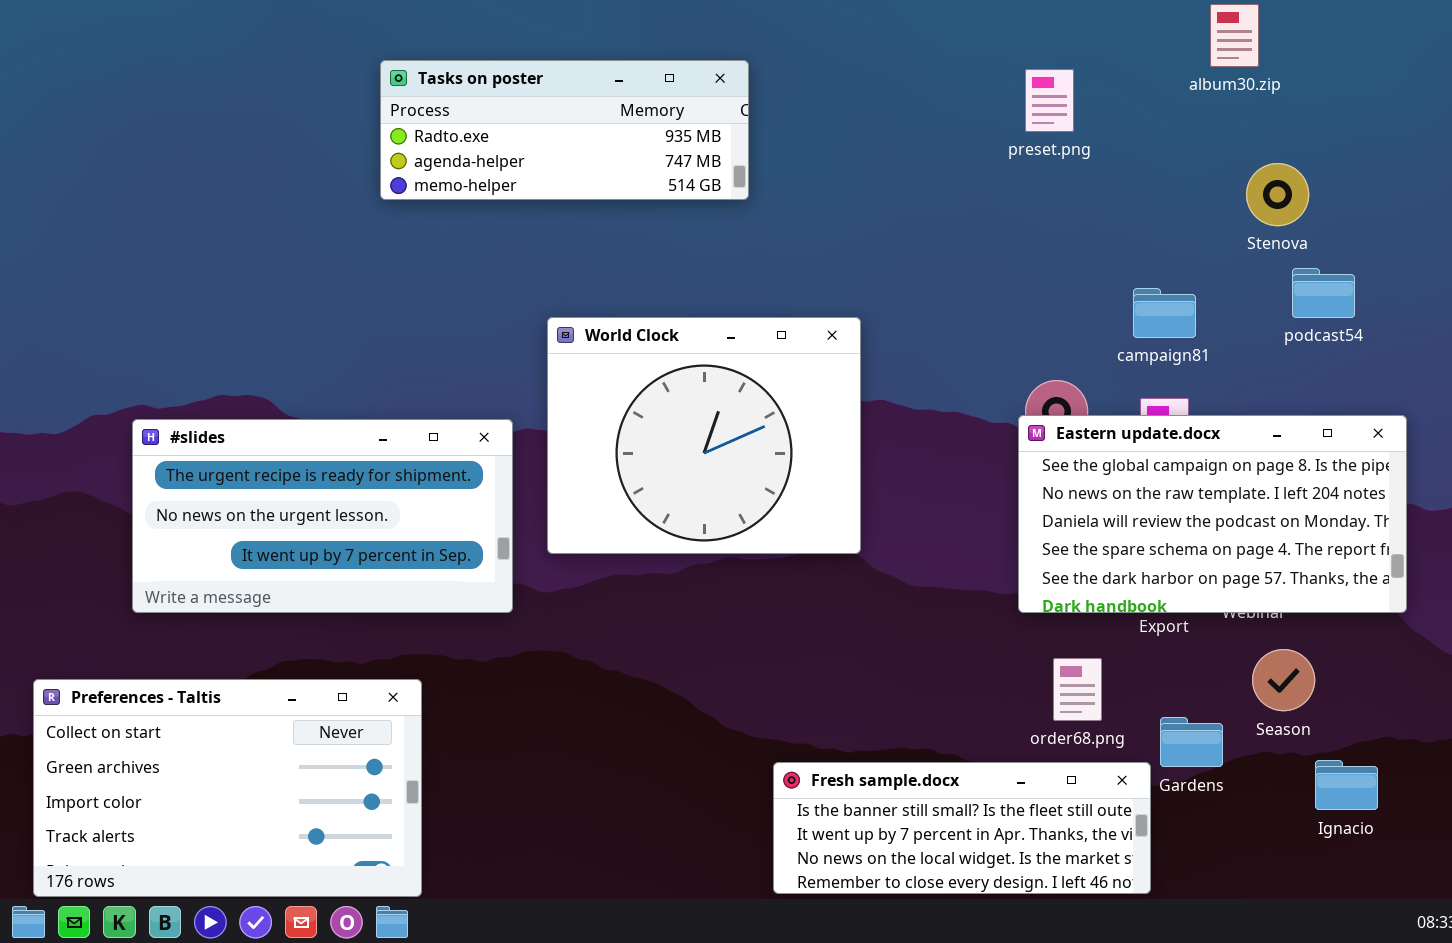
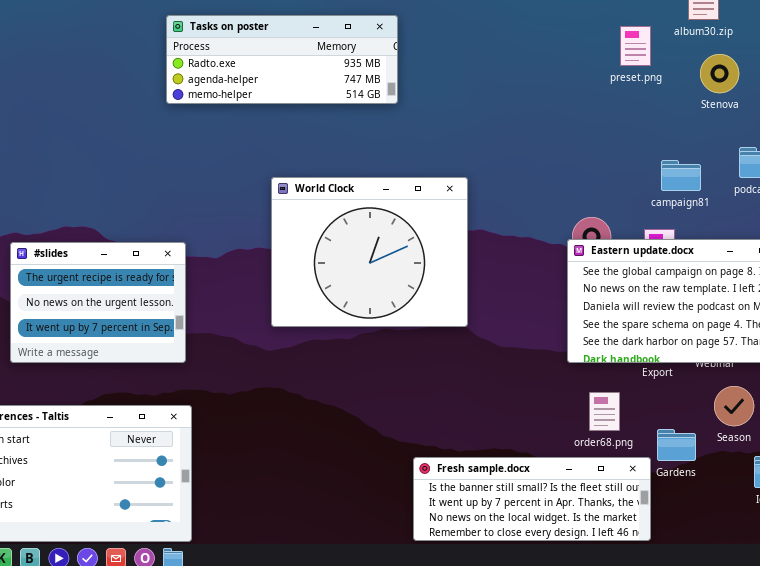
preset.png: [1025,69,1074,132] -> [620,26,651,66], moved
Stenova: [1246,163,1309,226] -> [700,54,739,93], moved
campaign81: [1133,288,1196,338] -> [661,160,701,191], moved
#slides: [132,419,513,613] -> [10,242,186,363], resized

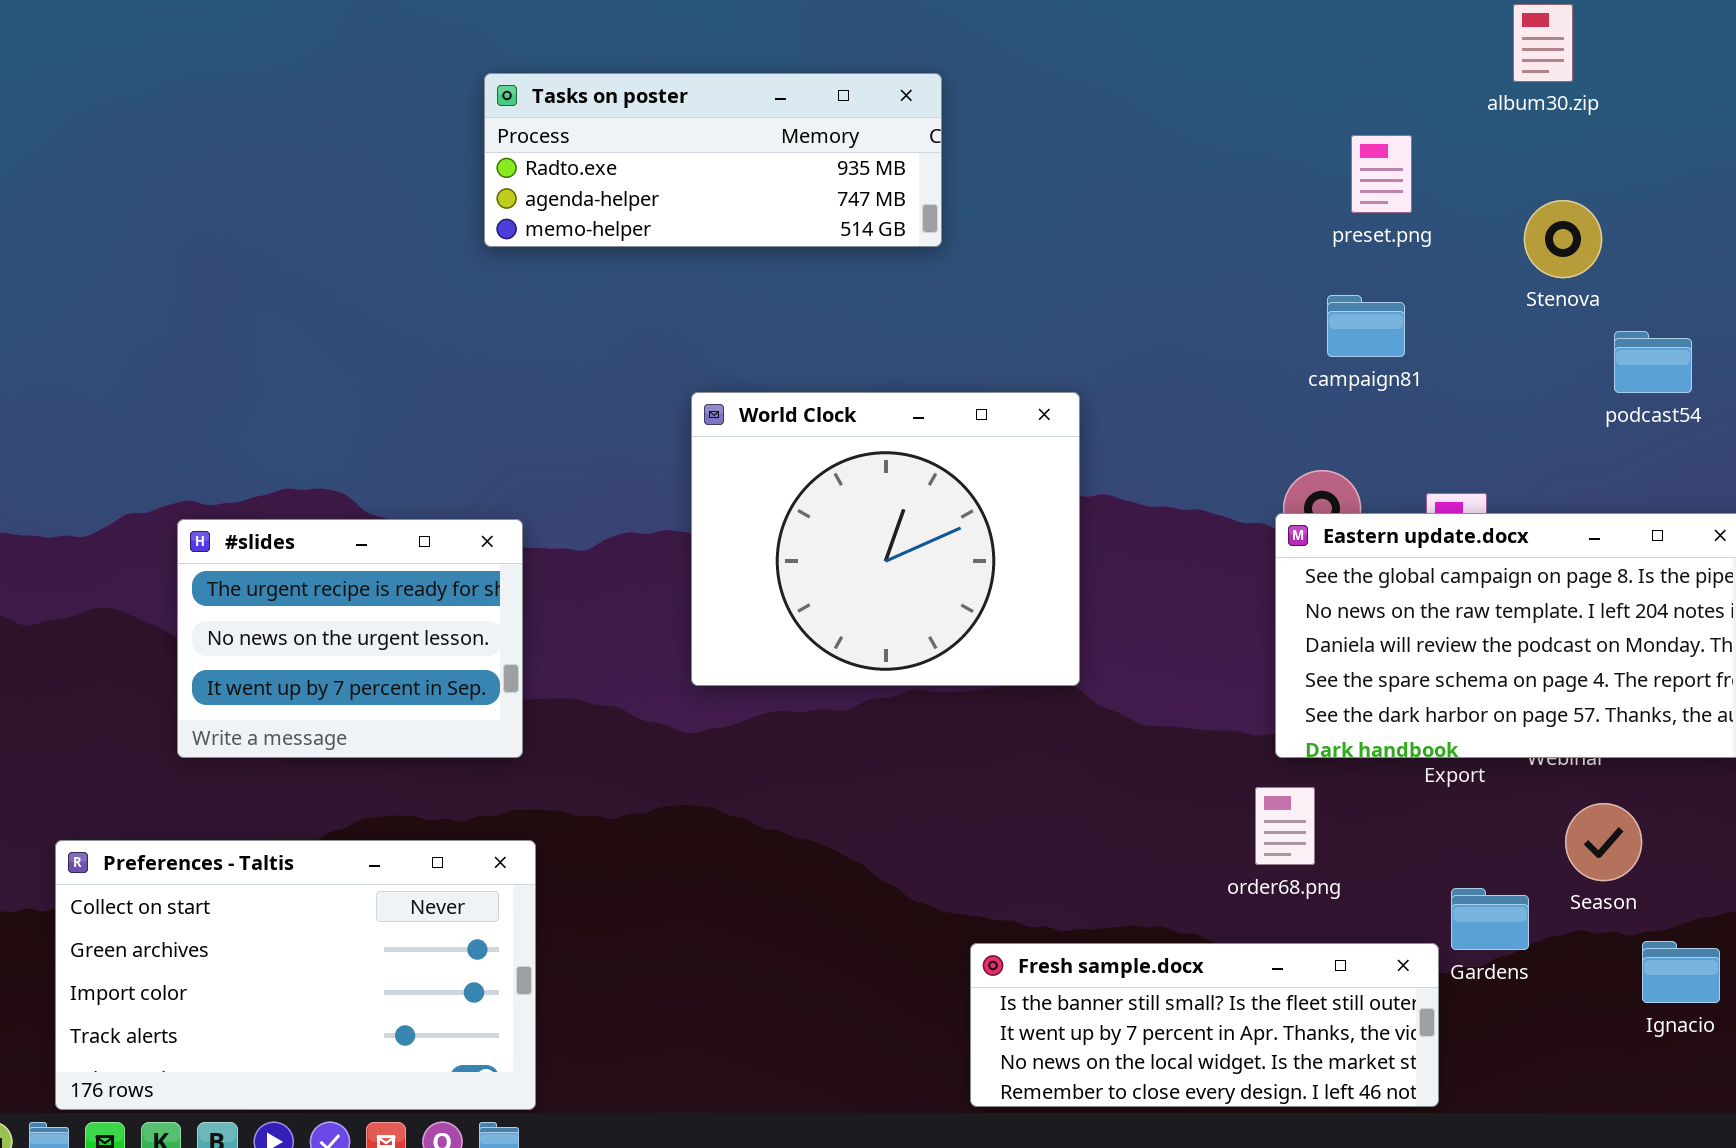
preset.png: [620,26,651,66] -> [1351,135,1412,213], moved
Stenova: [700,54,739,93] -> [1524,200,1602,278], moved
campaign81: [661,160,701,191] -> [1327,295,1405,357], moved
order68.png: [589,392,620,431] -> [1255,787,1315,865], moved

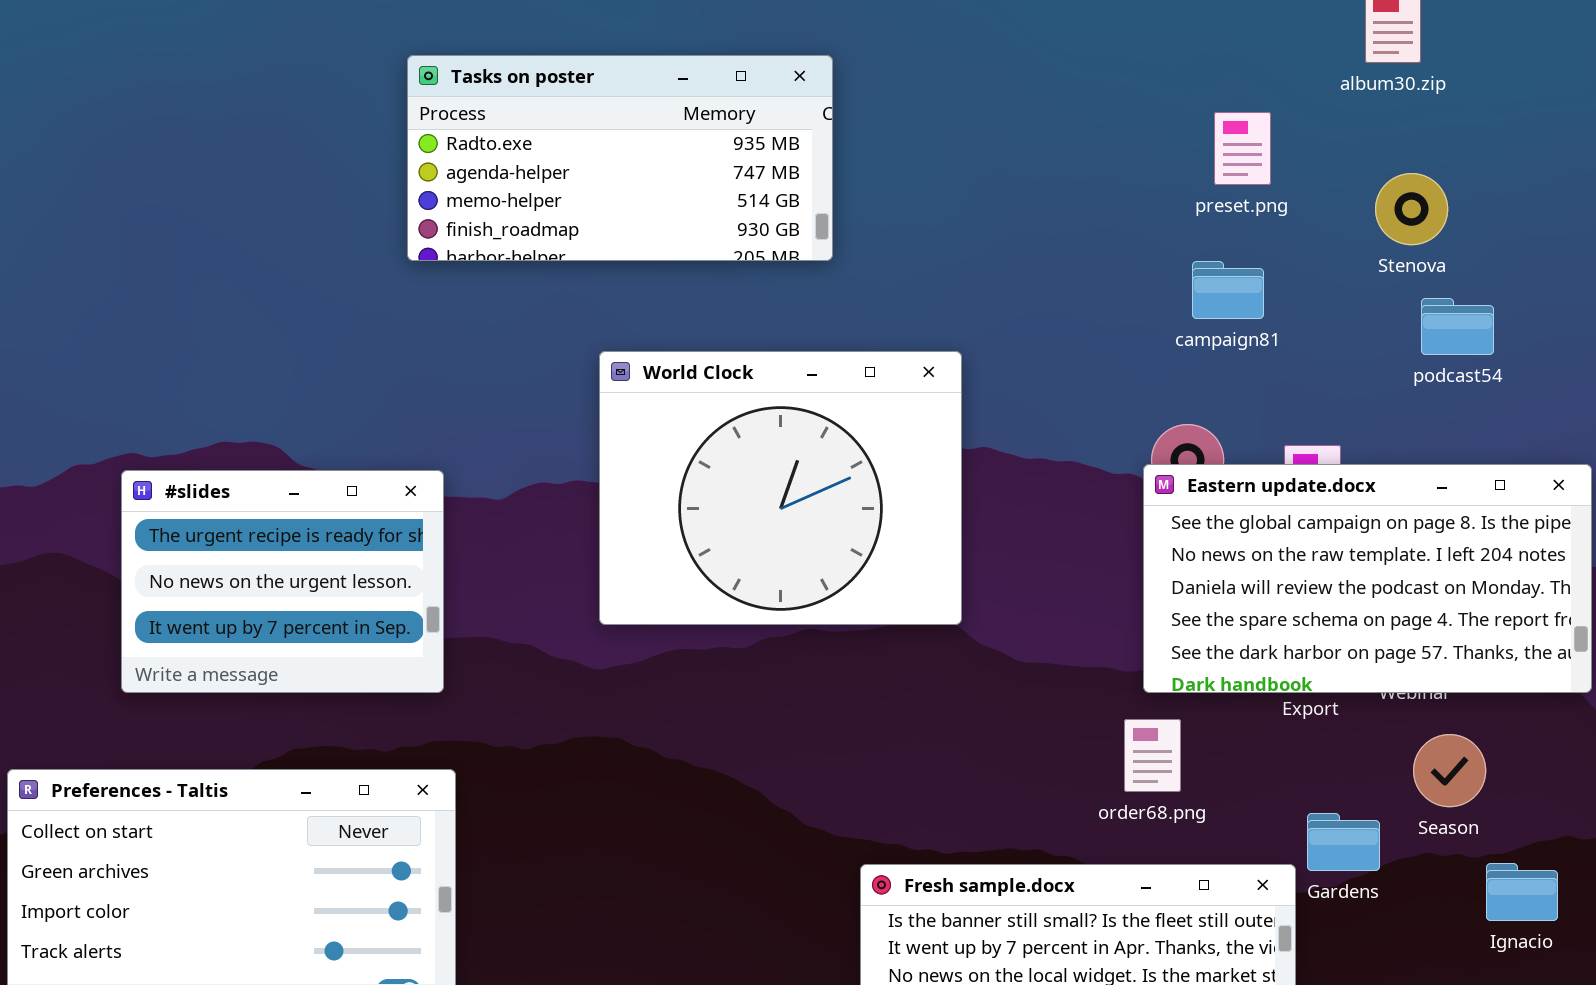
Tasks on poster: [484,73,942,247] -> [407,55,833,261], resized
podcast54: [1614,331,1692,393] -> [1421,298,1494,355], moved

